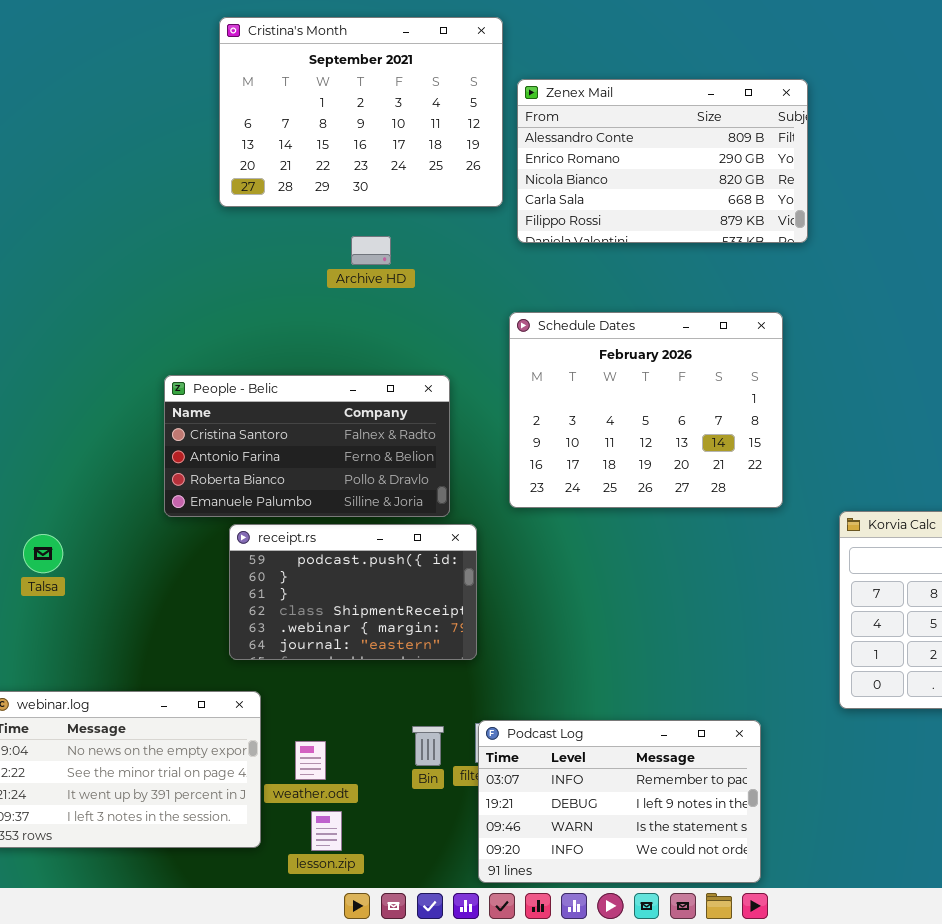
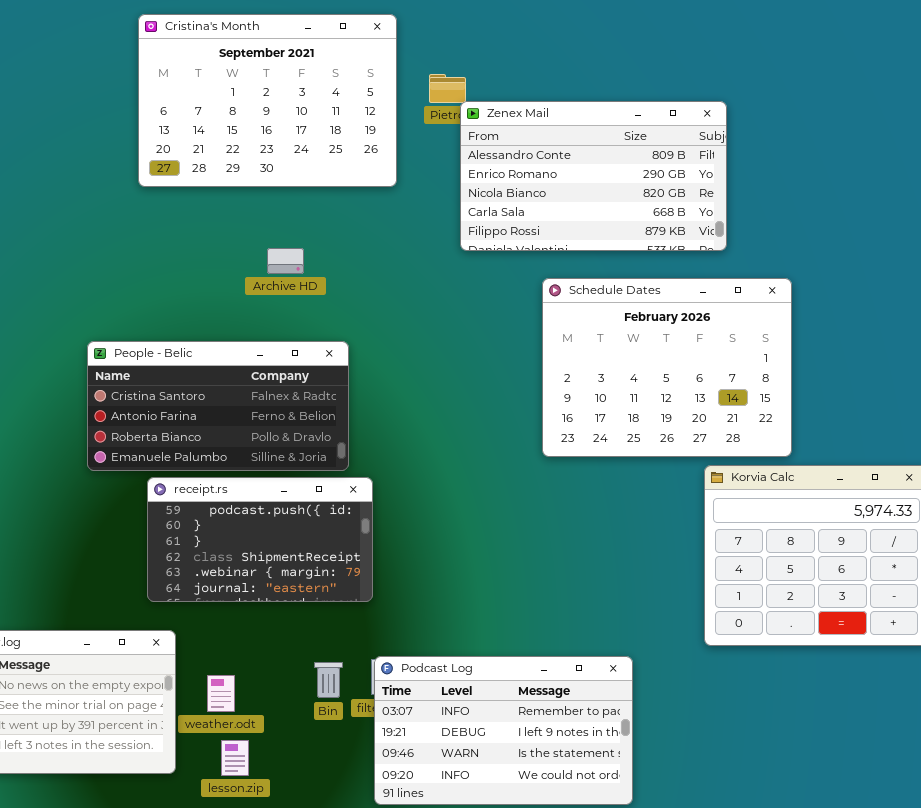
Zenex Mail: [517,79,808,243] -> [460,101,727,251], moved
Archive HD: [351,236,391,265] -> [267,248,304,274], moved
Schedule Dates: [509,312,783,508] -> [542,278,792,457], moved

